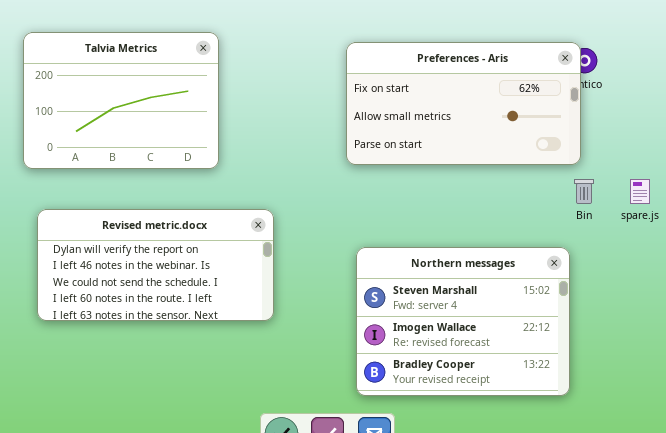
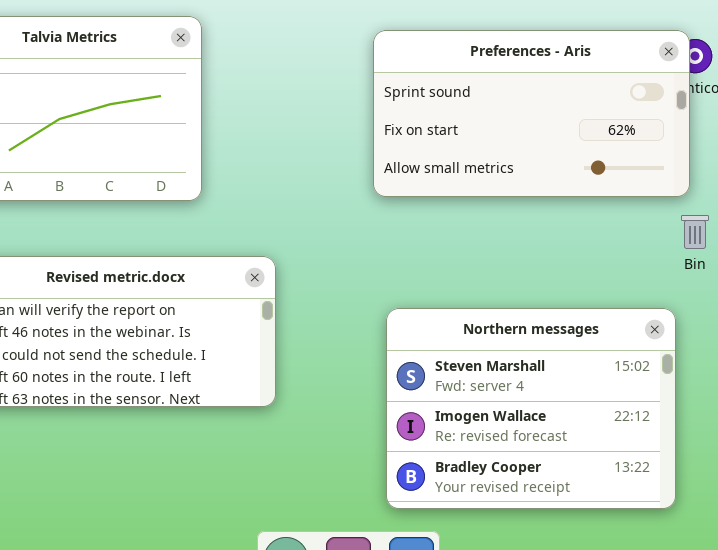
Preferences - Aris: [346,42,581,165] -> [373,30,690,197], scrolled up 1 row

